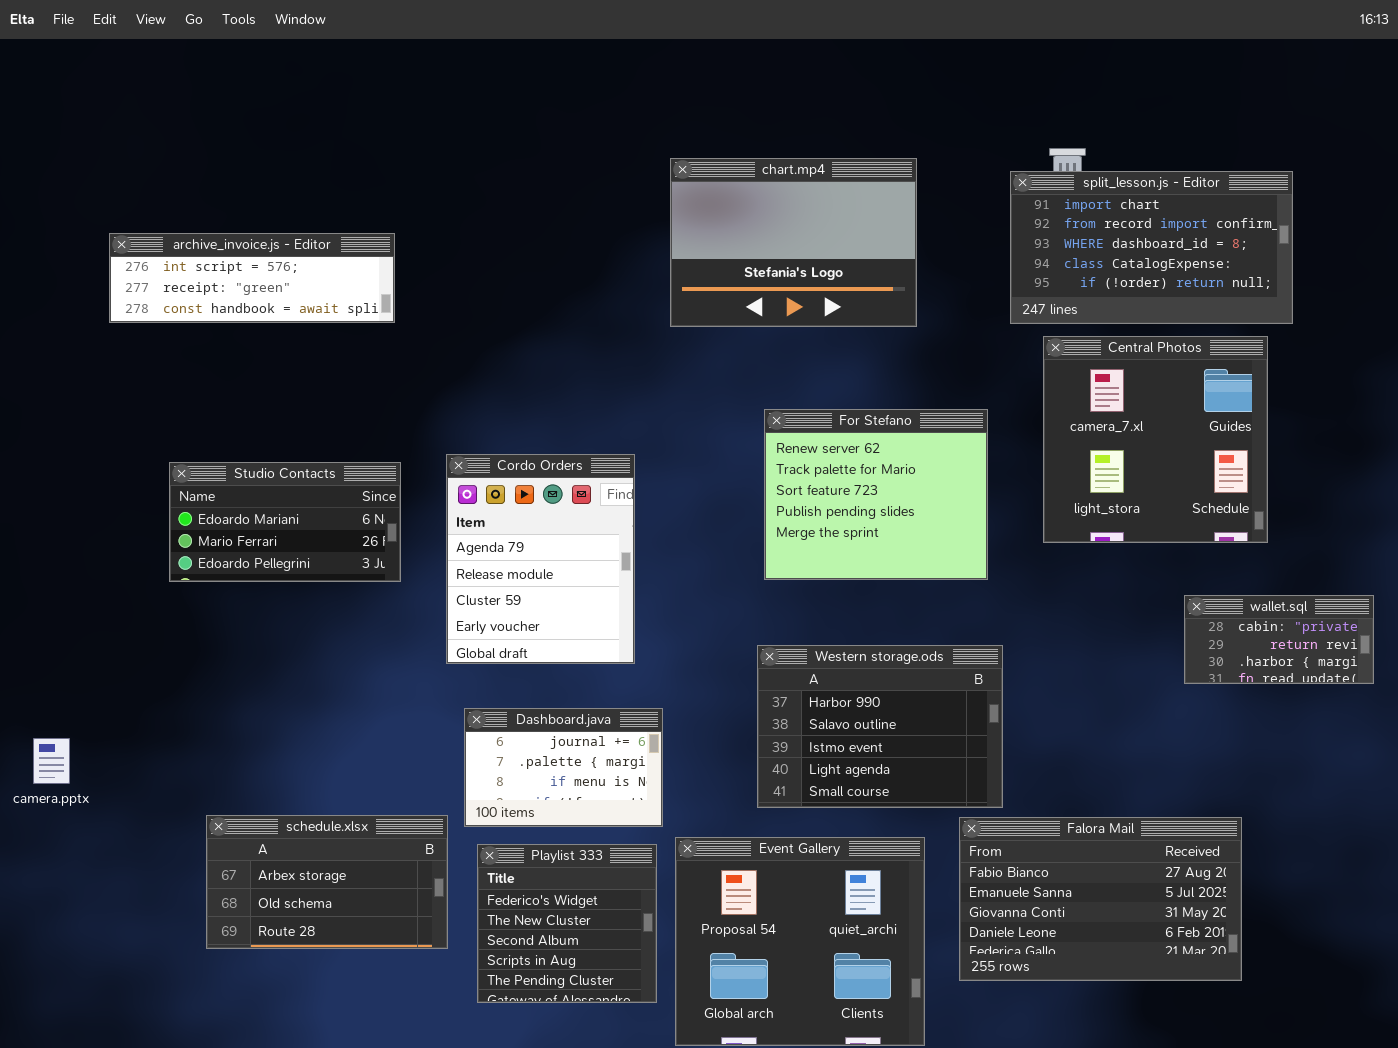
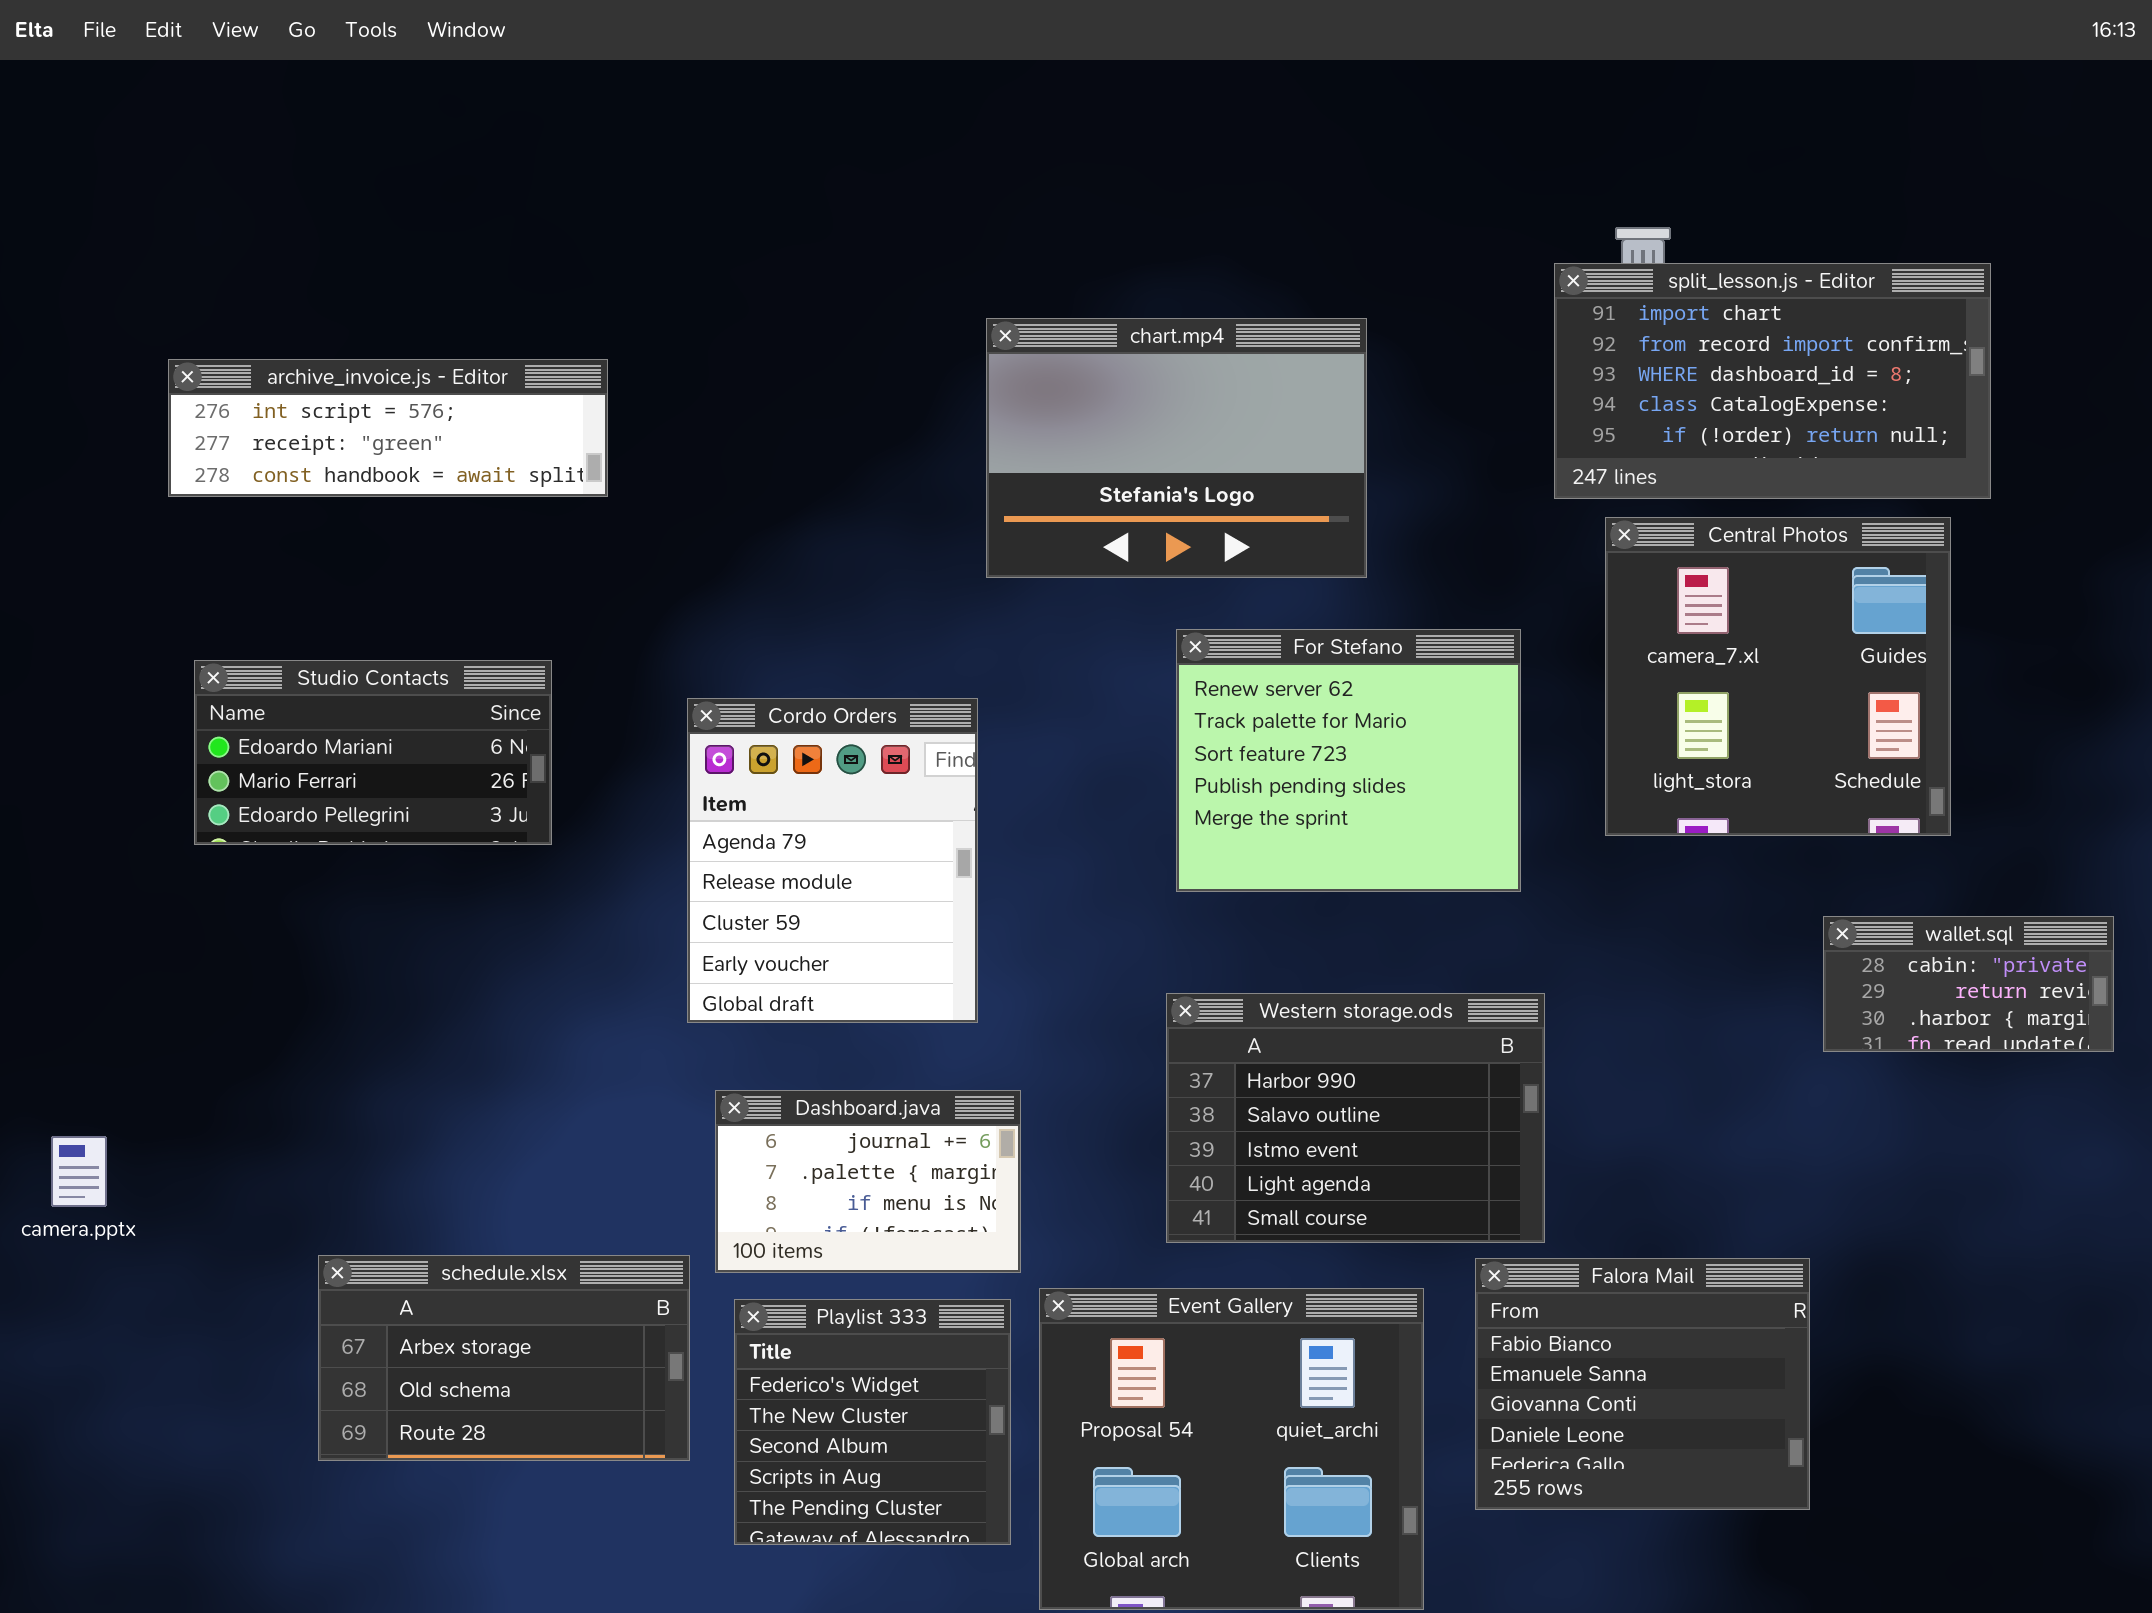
chart.mp4: [670,158,917,327] -> [986,318,1367,578], moved
Studio Contacts: [169,462,401,582] -> [194,660,552,845], moved
Falora Mail: [959,817,1242,981] -> [1475,1258,1810,1510], resized

